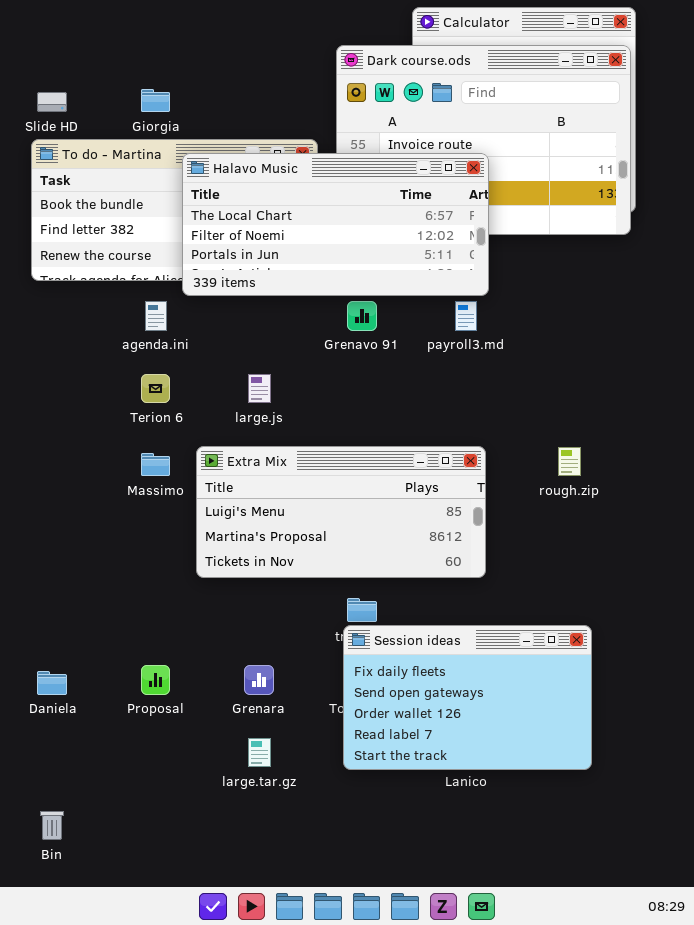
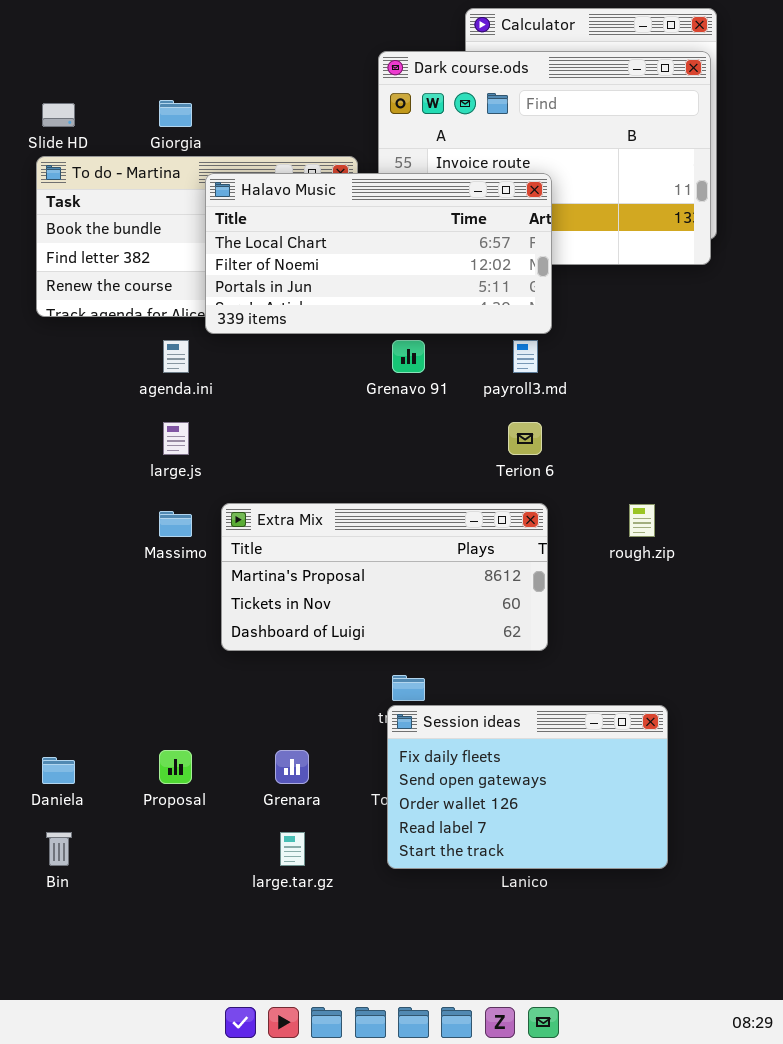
Terion 6: [141,374,170,403] -> [508,422,542,455], moved
large.js: [248,374,271,403] -> [163,422,189,455], moved
Extra Mix: [196,446,486,578] -> [221,503,548,651], scrolled down 1 row
Bin: [40,811,64,840] -> [46,832,72,866], moved

